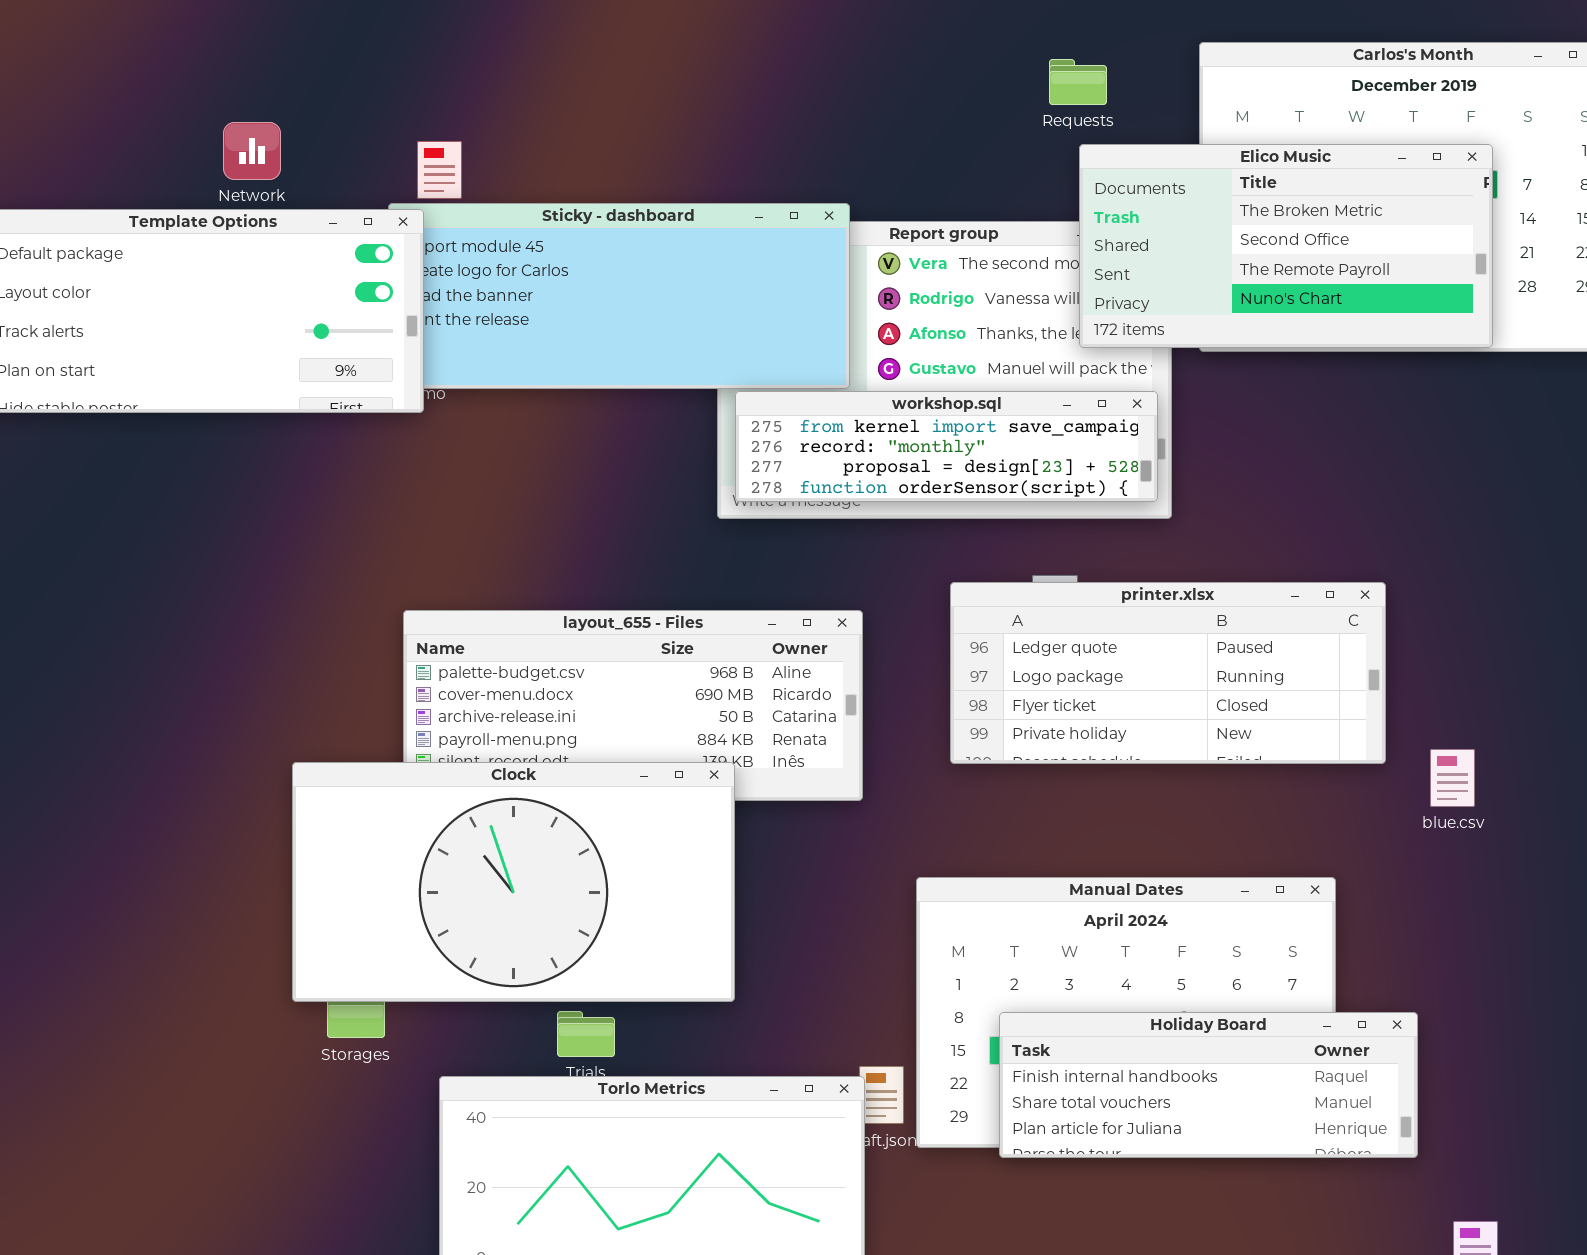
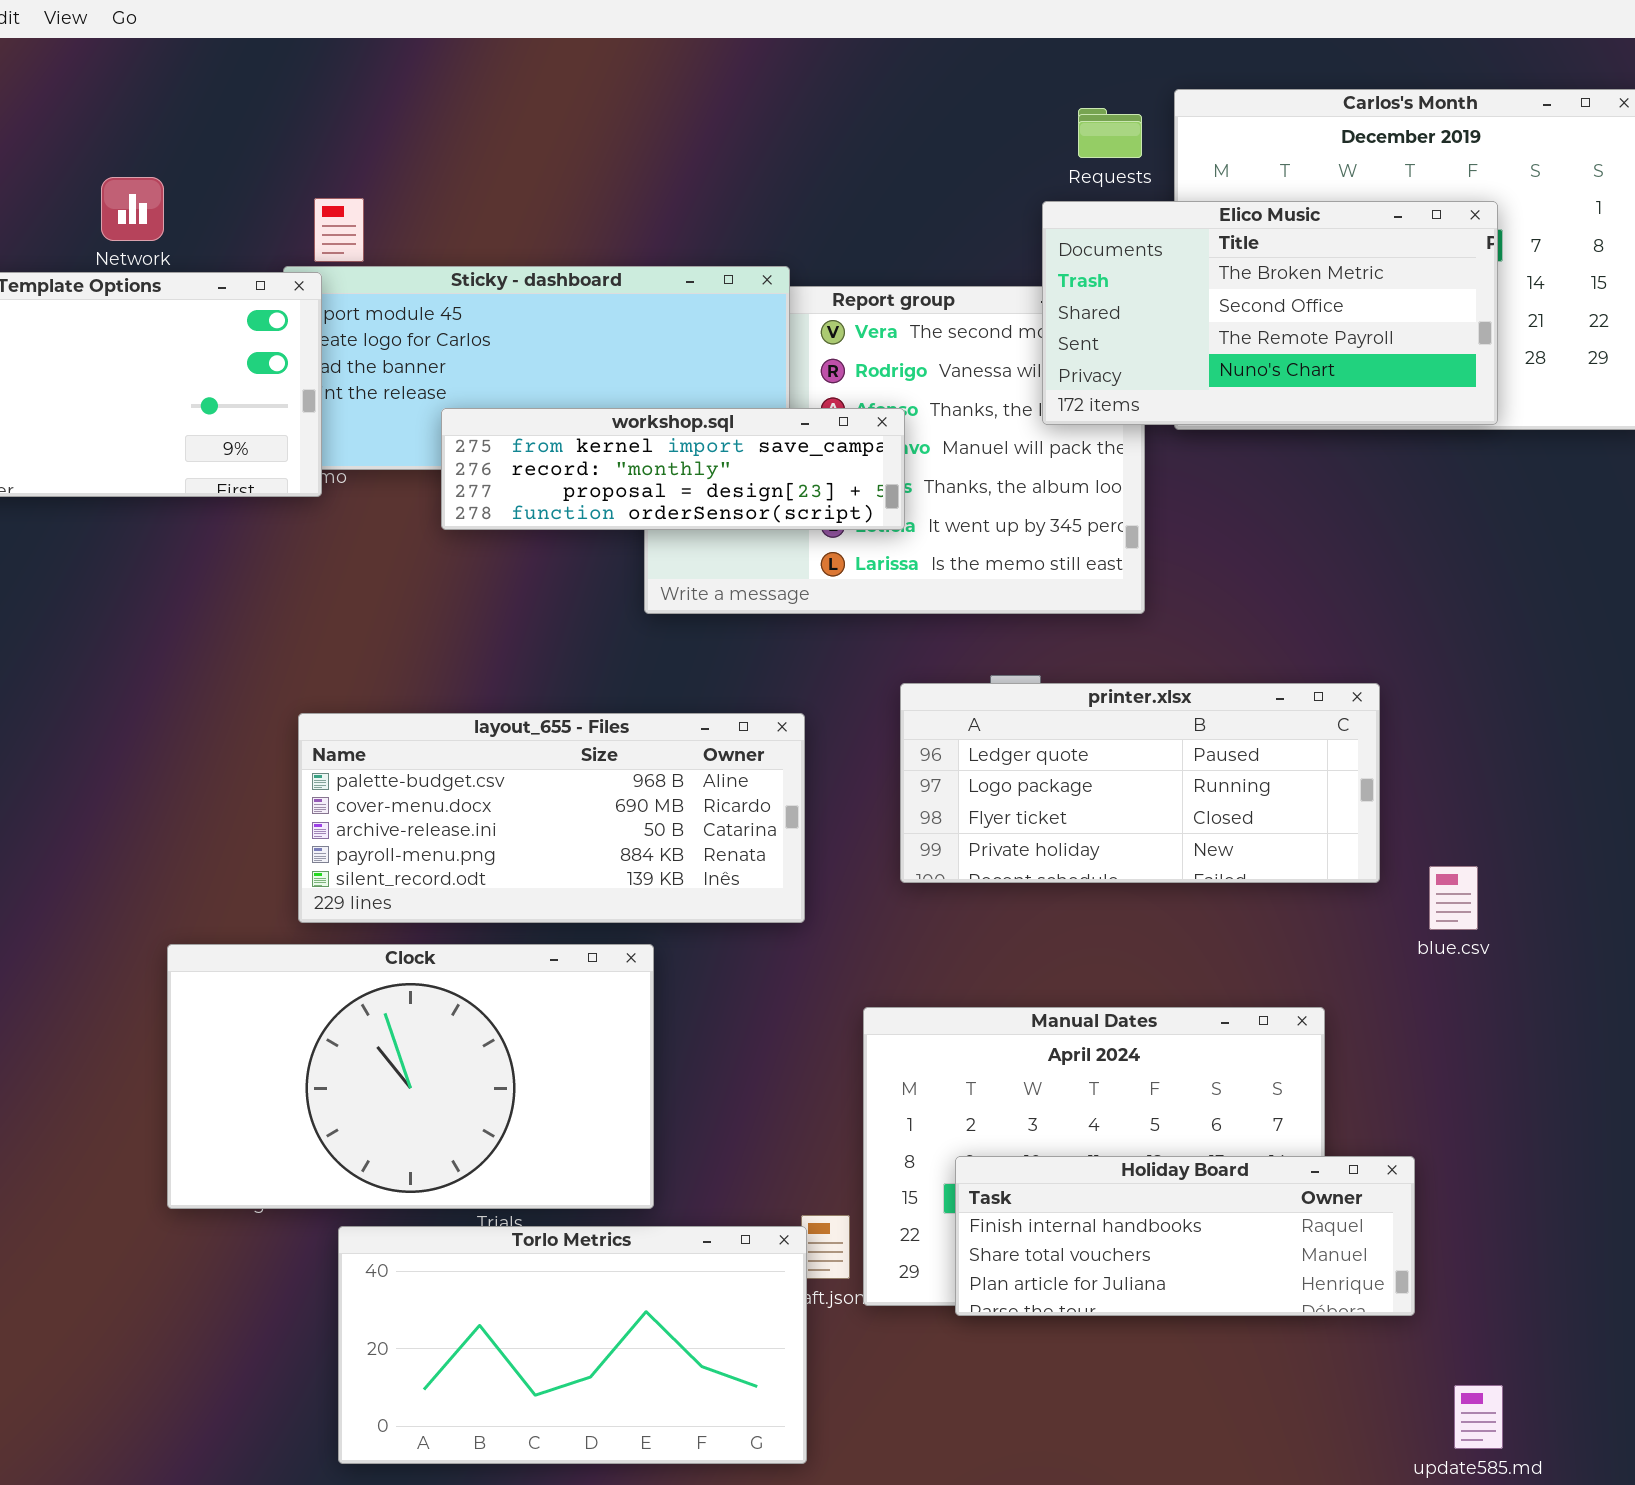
Requests: [1049,59,1107,105] -> [1078,108,1142,158], moved
workshop.sql: [735,391,1158,502] -> [441,408,905,530], moved
Clock: [292,762,735,1002] -> [167,944,654,1209], moved

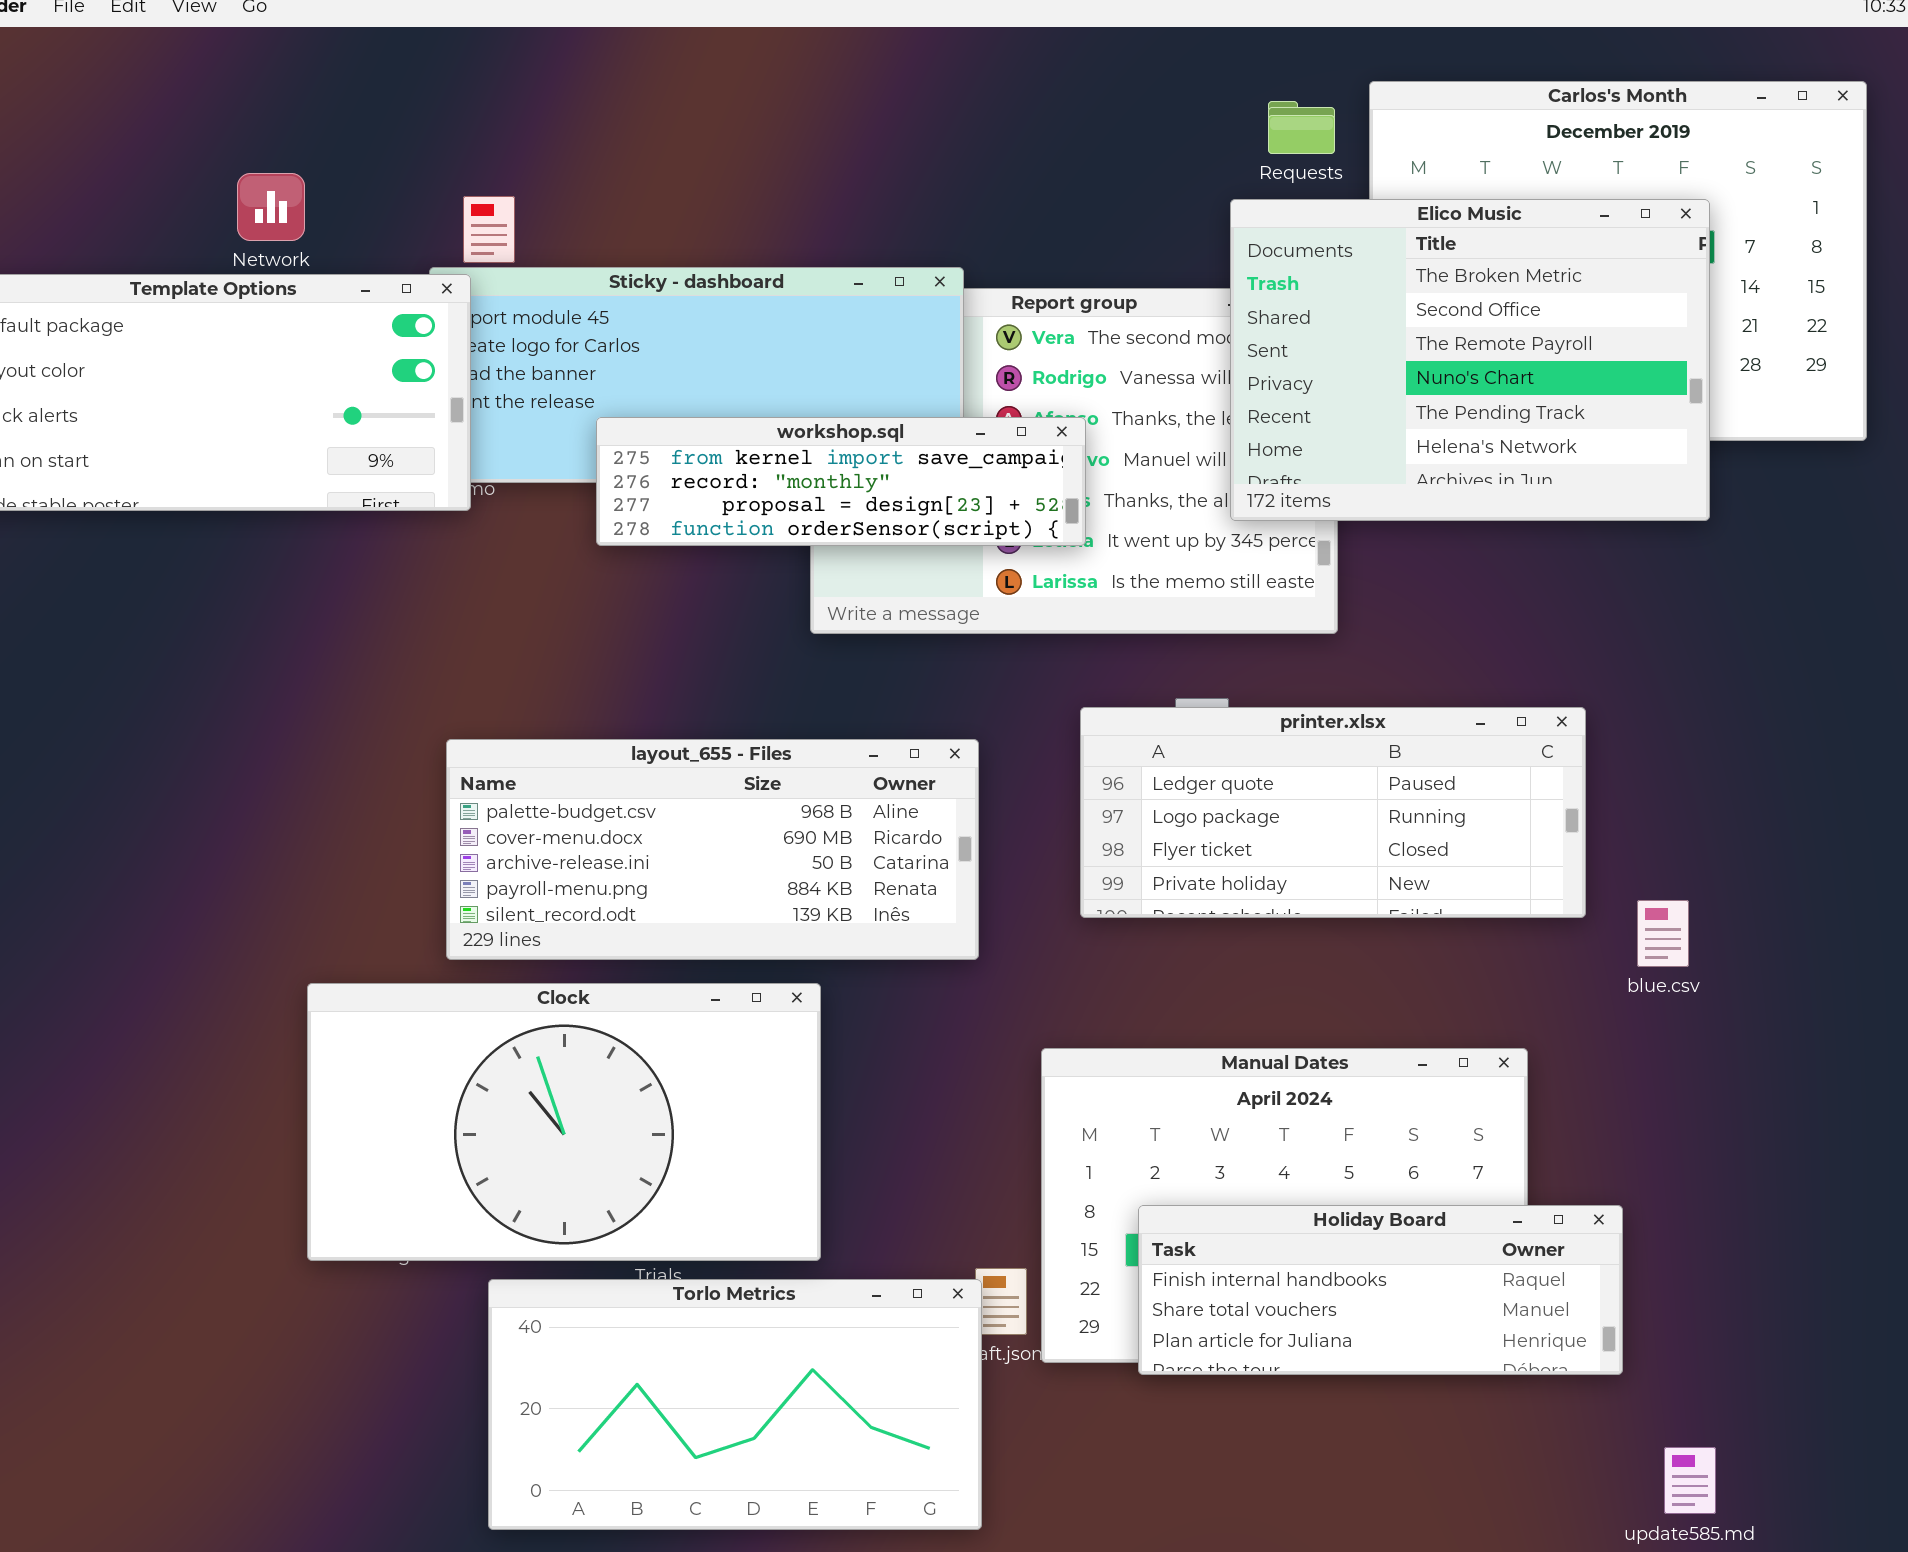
Elico Music: [1042,201,1498,425] -> [1230,199,1710,521], resized

